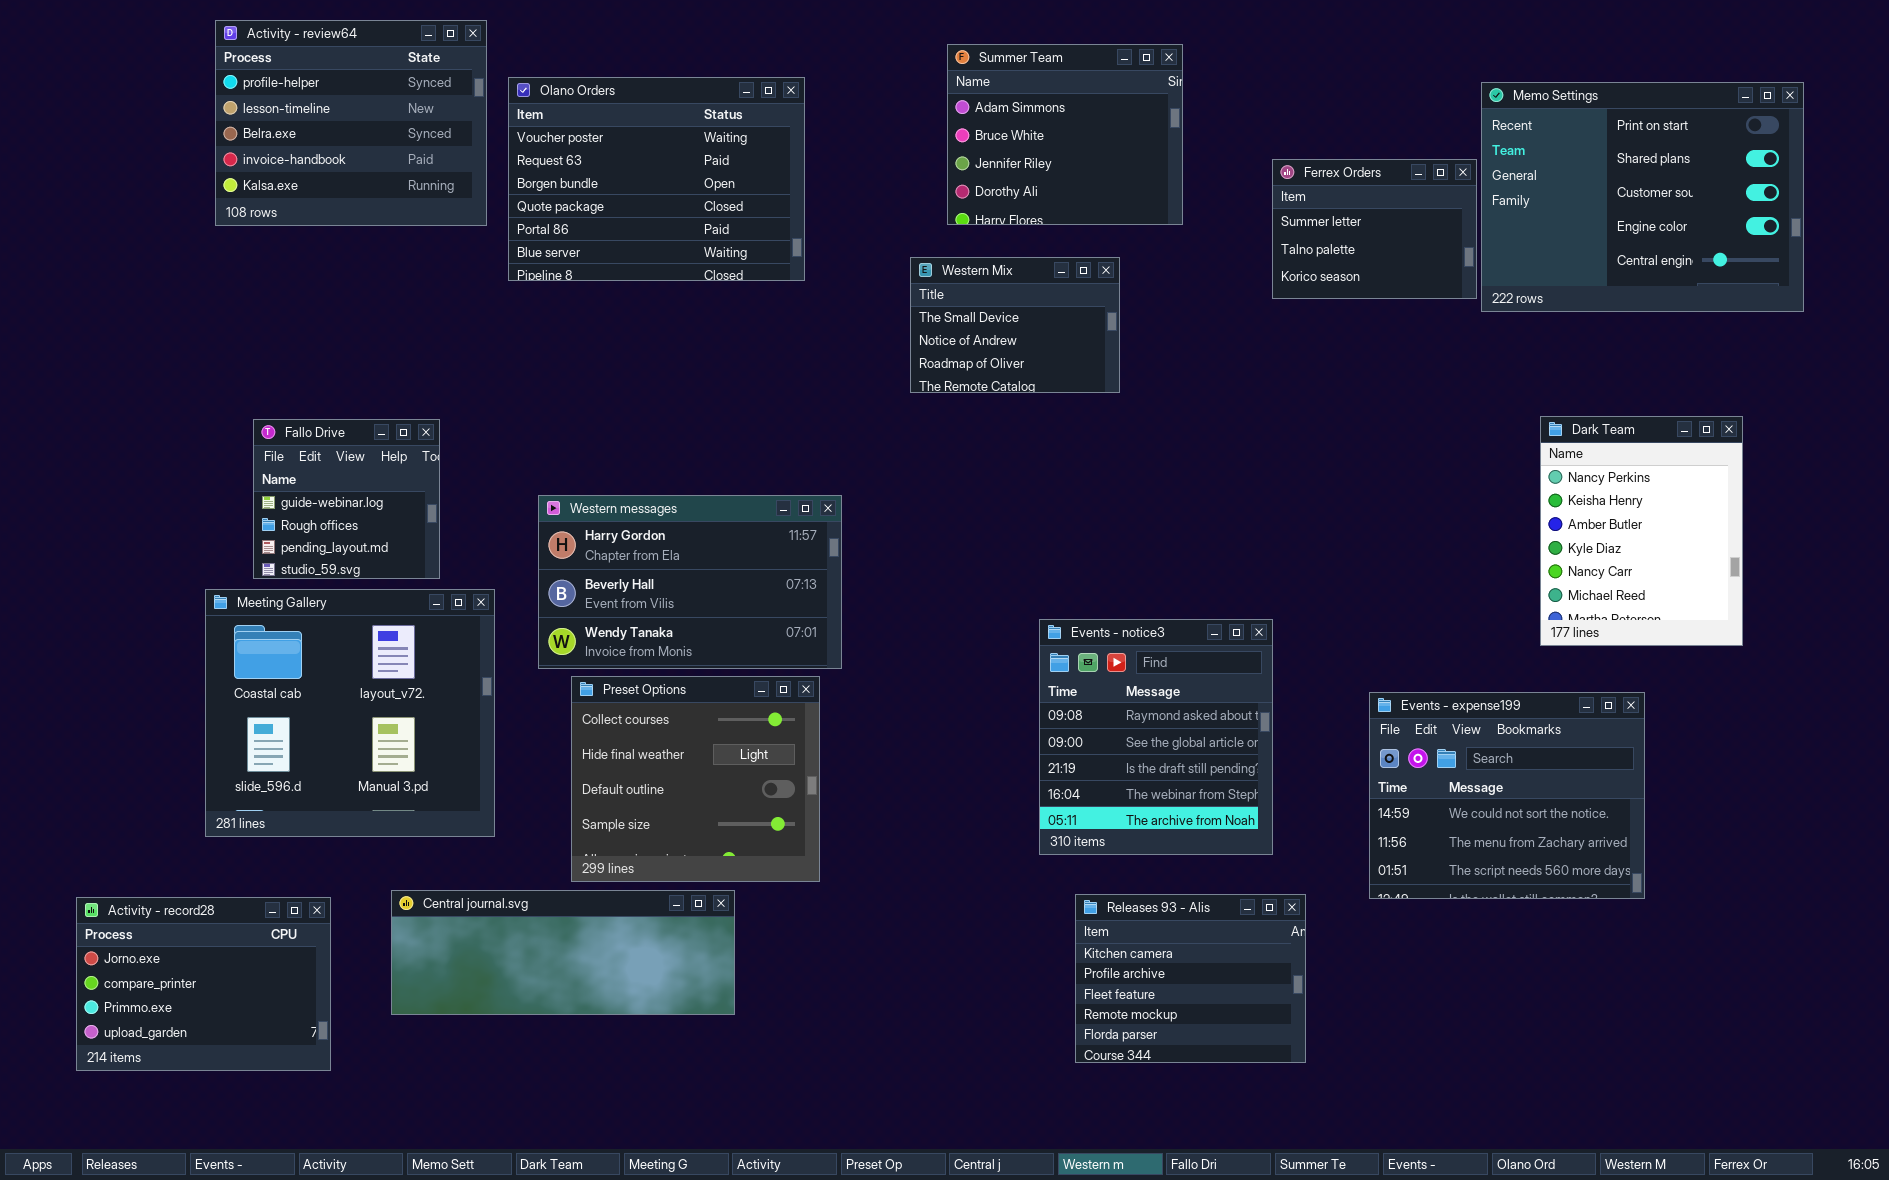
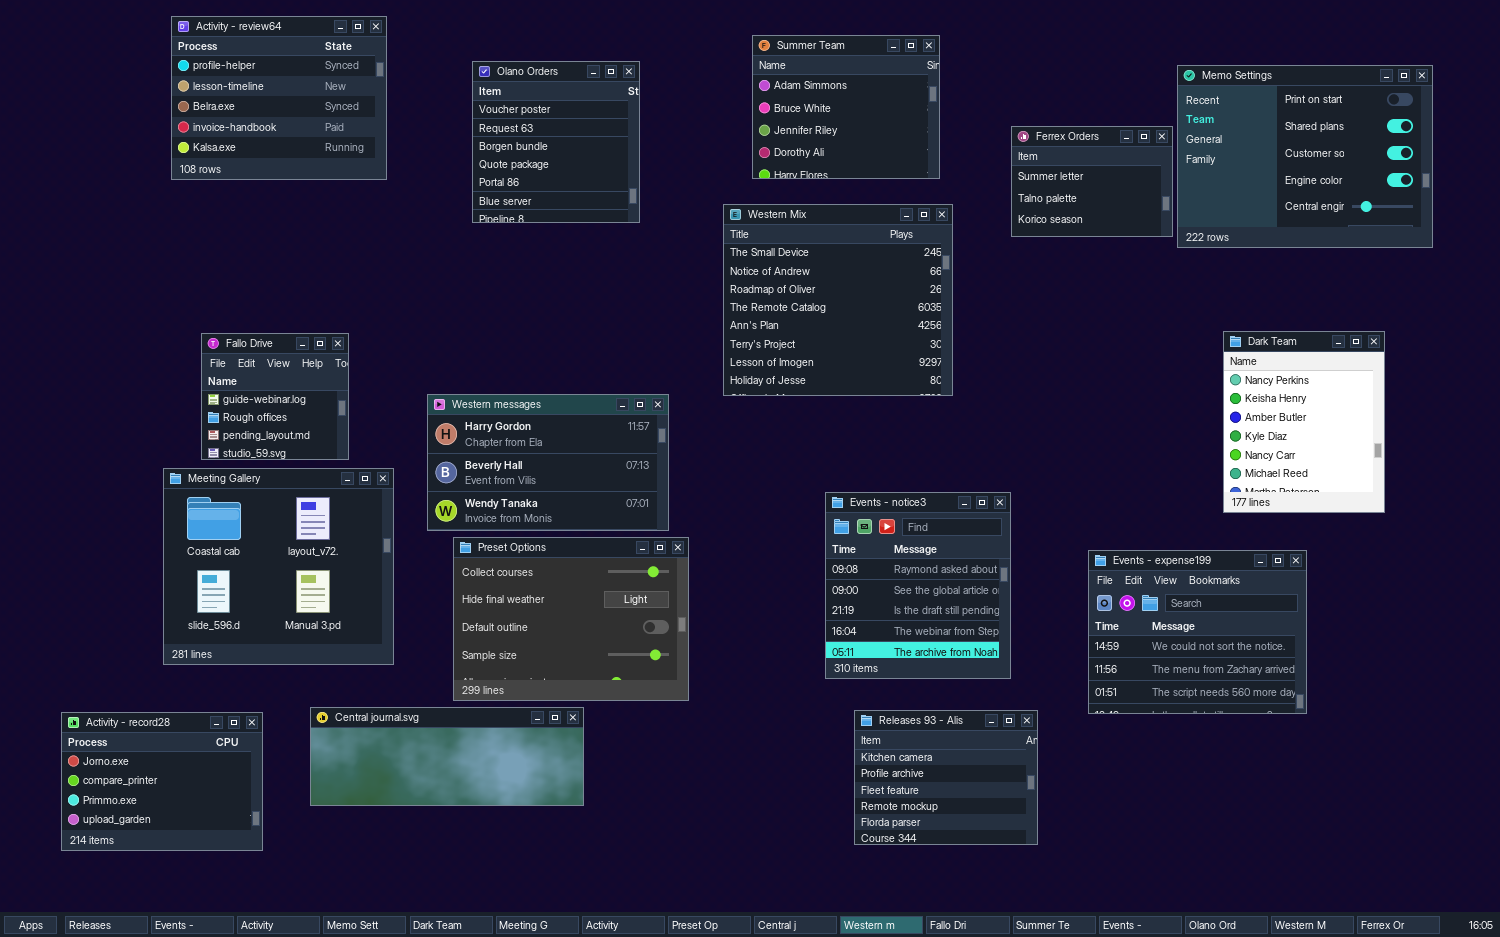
Olano Orders: [508,77,805,281] -> [472,61,640,223], resized
Western Mix: [910,257,1120,393] -> [723,204,953,396], resized
Preset Options: [571,676,820,882] -> [453,537,689,701], resized

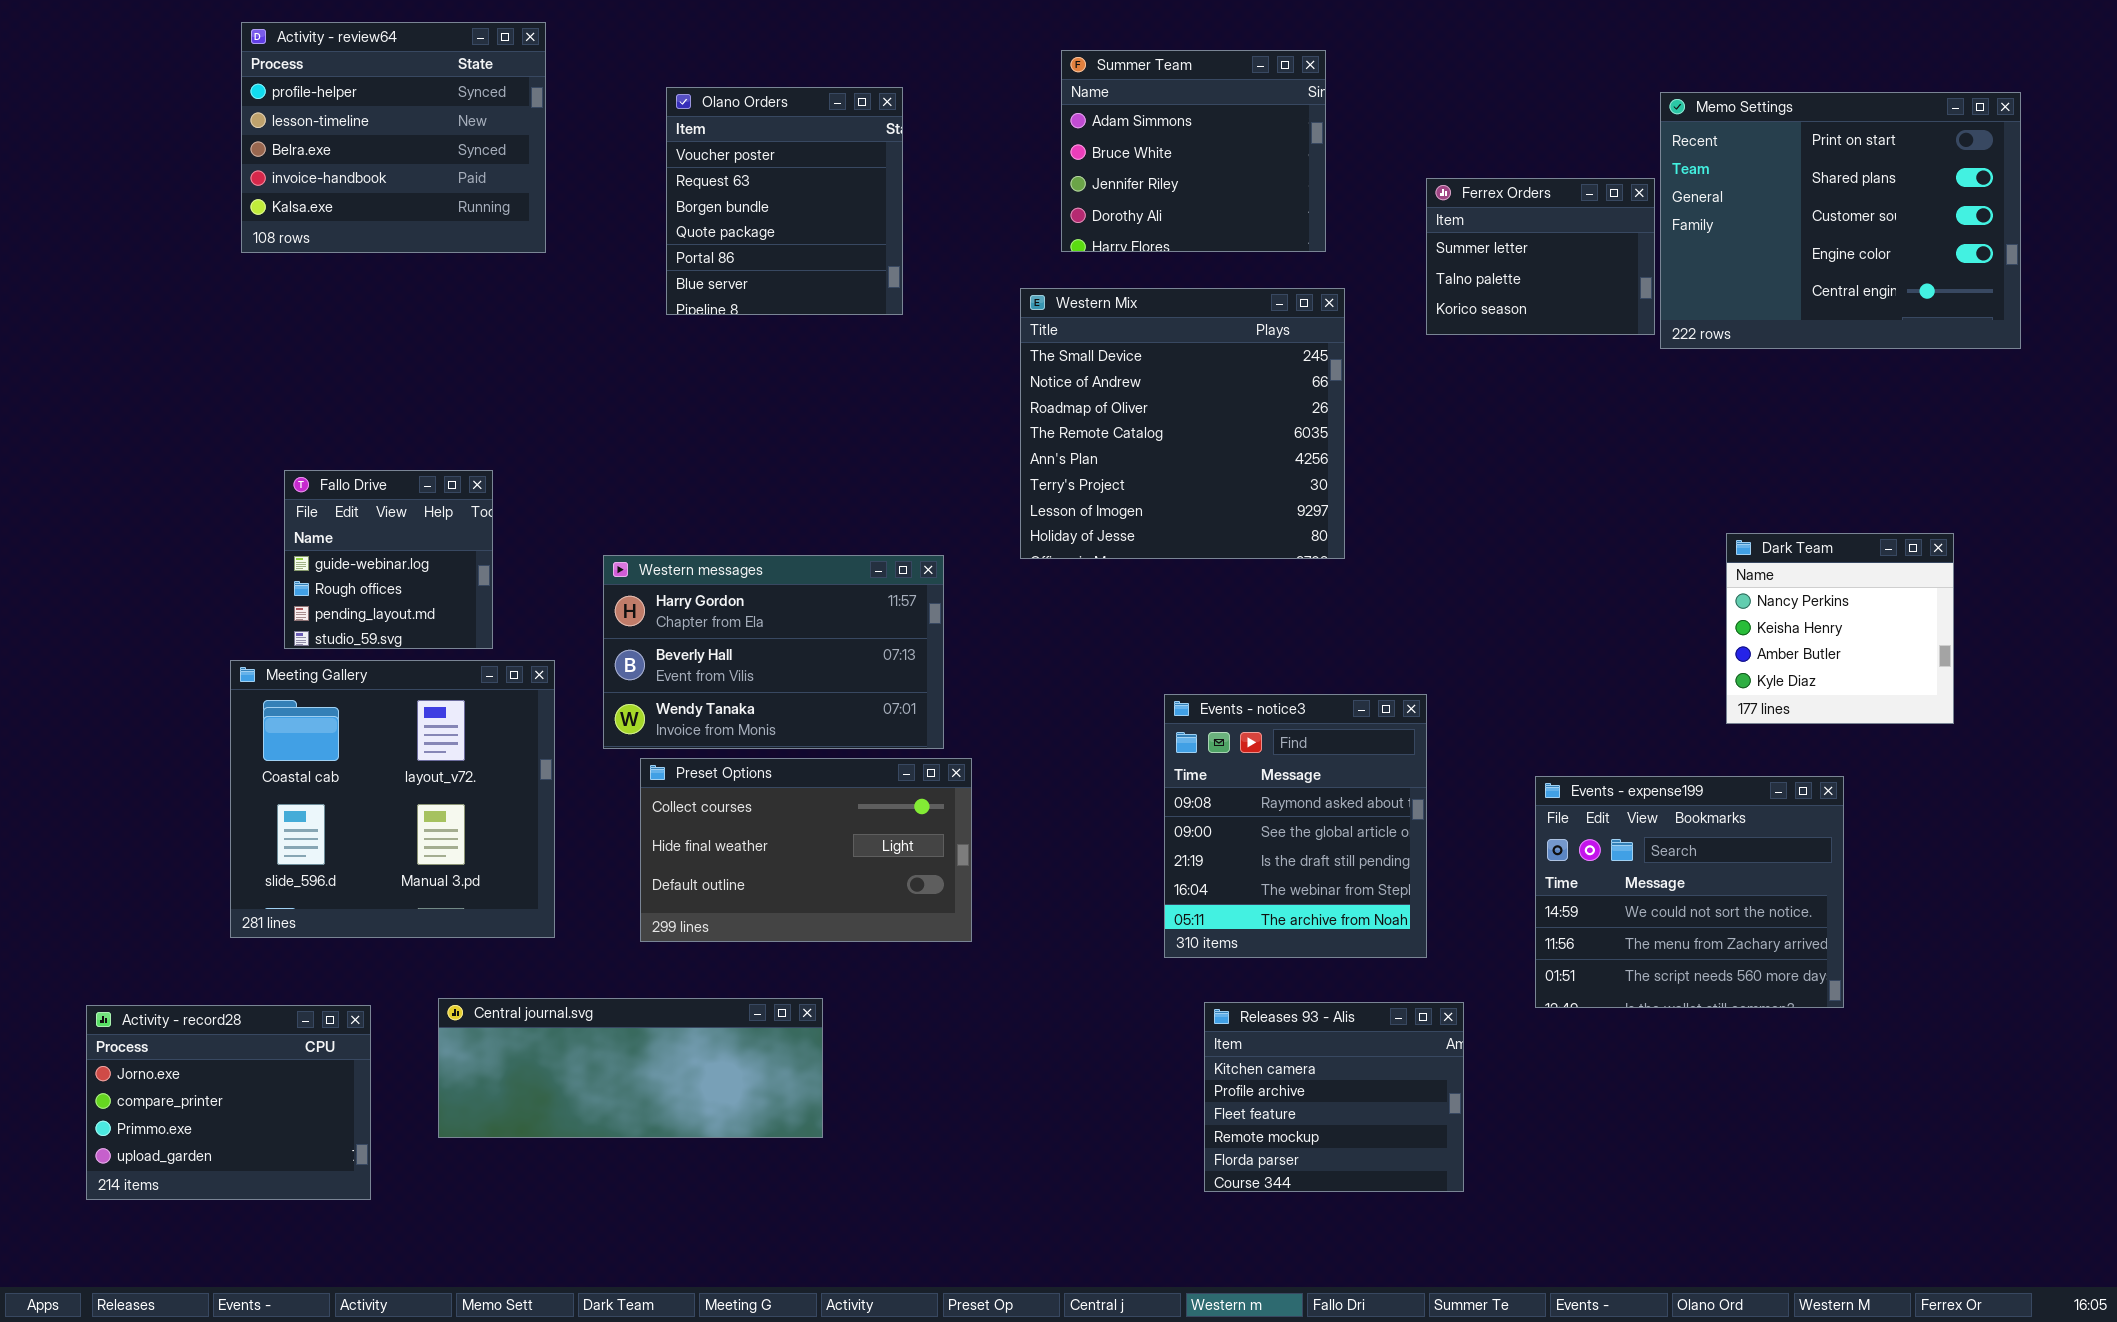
Dark Team: [1223,331,1385,513] -> [1726,533,1954,724], resized
Preset Options: [453,537,689,701] -> [640,758,972,942], resized

